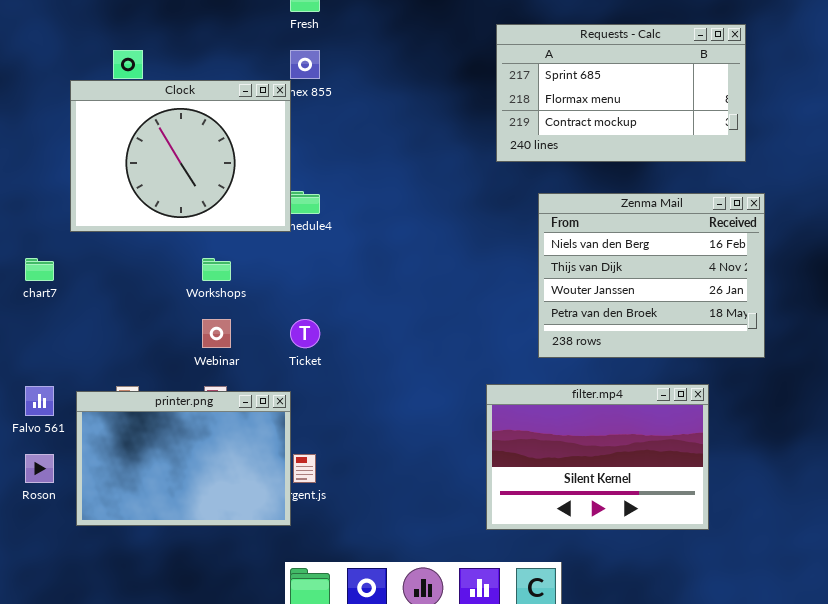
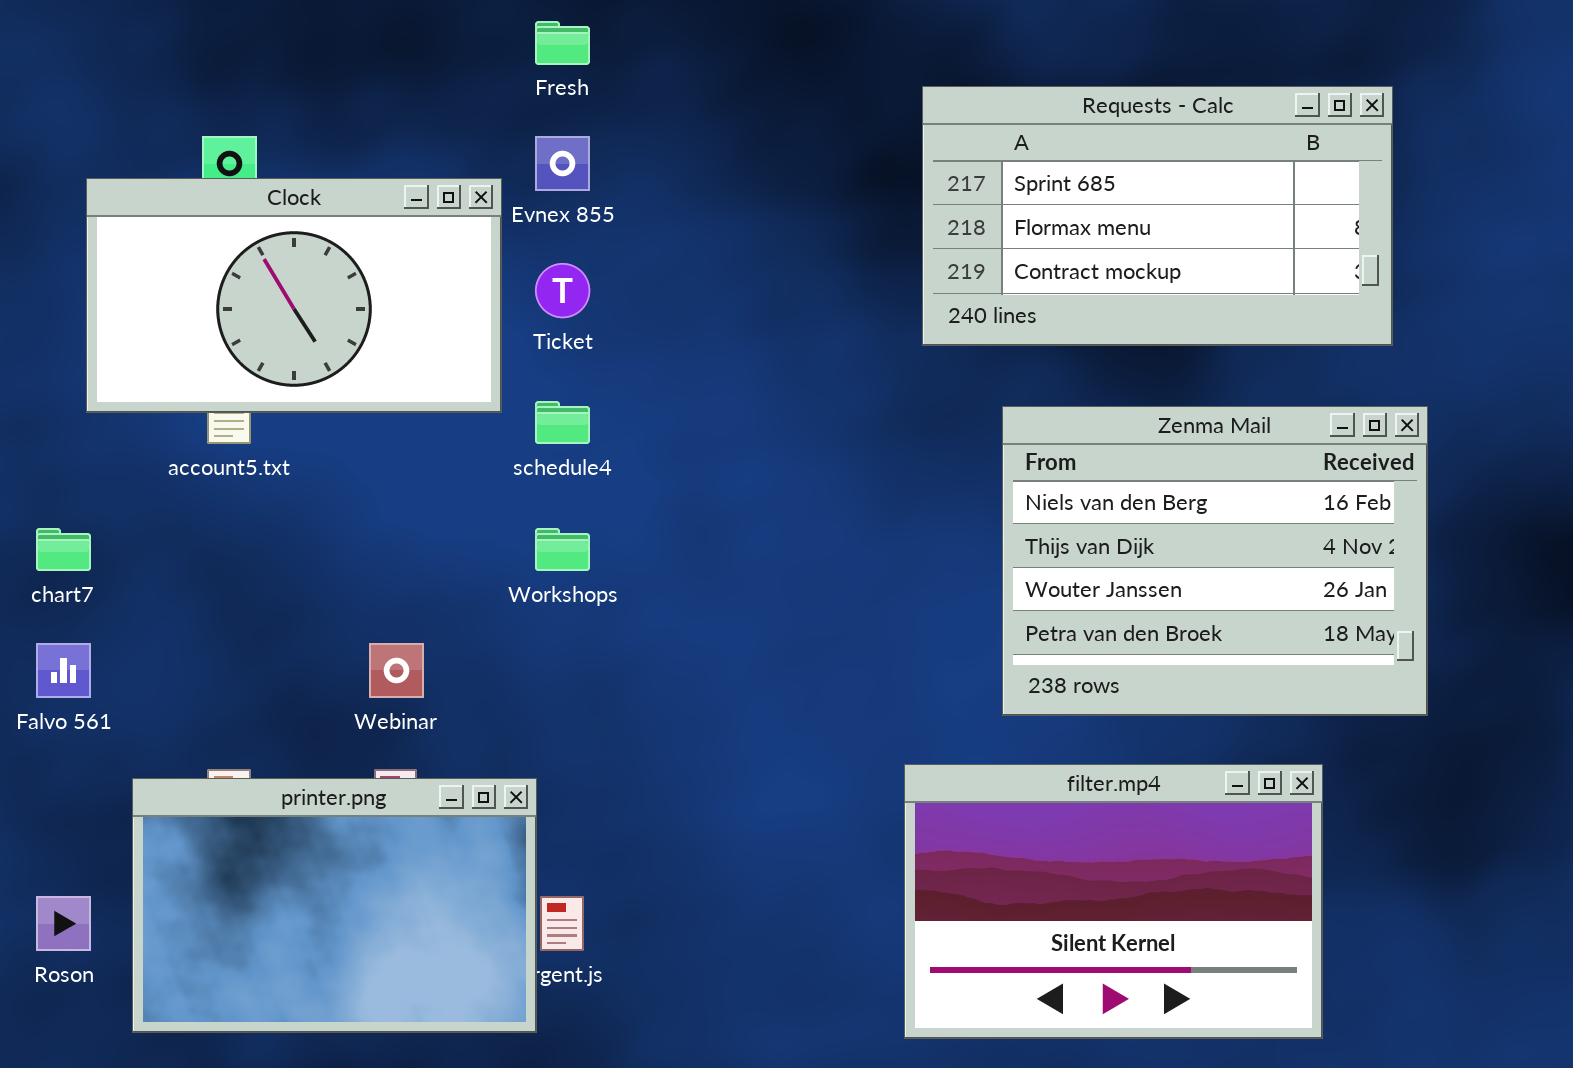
Clock: [70,80,291,232] -> [86,178,502,413], moved, resized
Workshops: [202,258,231,281] -> [535,528,590,571], moved
Ticket: [290,319,320,348] -> [535,263,590,318], moved
Falvo 561: [25,386,54,416] -> [36,643,91,698], moved

